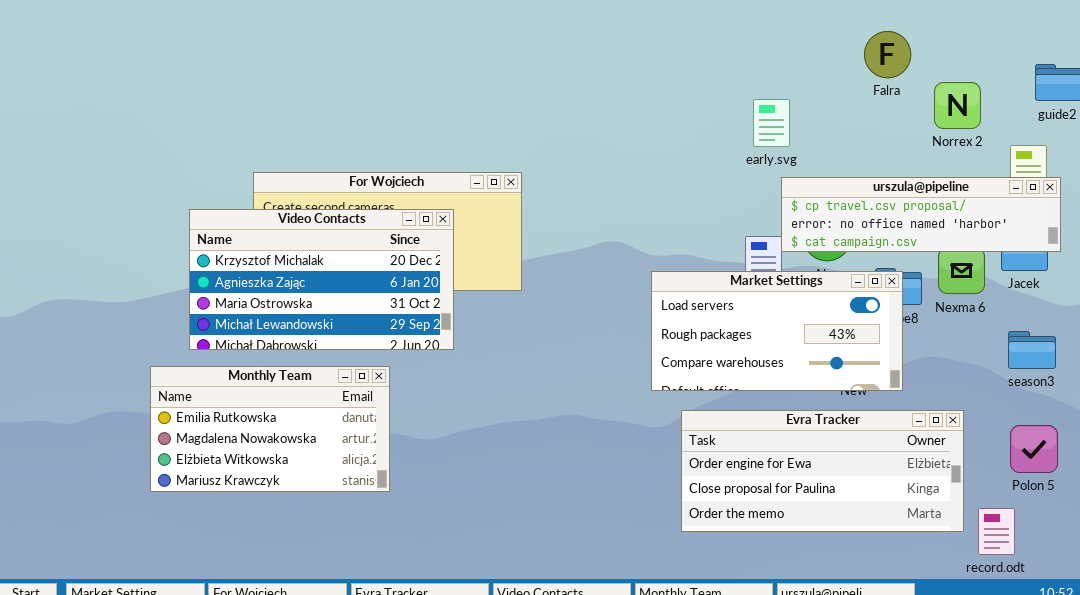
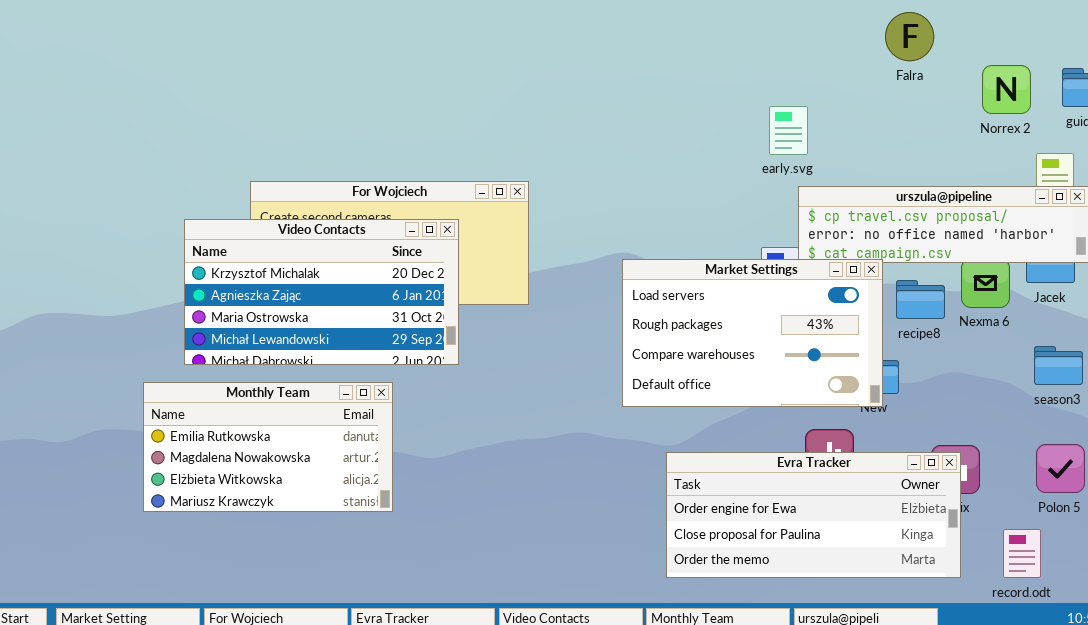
Falra: [864,31,911,78] -> [885,12,934,61], moved
Norrex 2: [934,82,981,129] -> [982,65,1031,114], moved
Market Settings: [651,271,903,391] -> [622,259,883,407], moved, resized
Evra Tracker: [681,410,964,532] -> [666,452,961,578], moved

